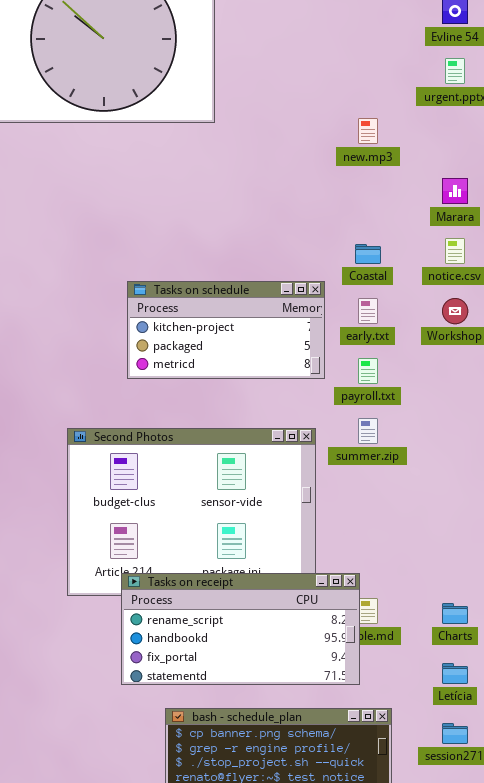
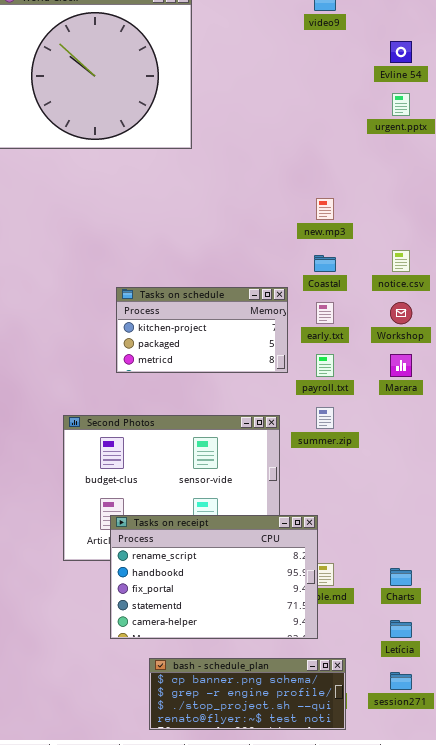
new.mp3: [358,118,378,144] -> [316,198,334,220], moved
Marara: [442,178,468,204] -> [390,354,412,377], moved
Tasks on receipt: [121,573,360,685] -> [110,515,318,639], resized

